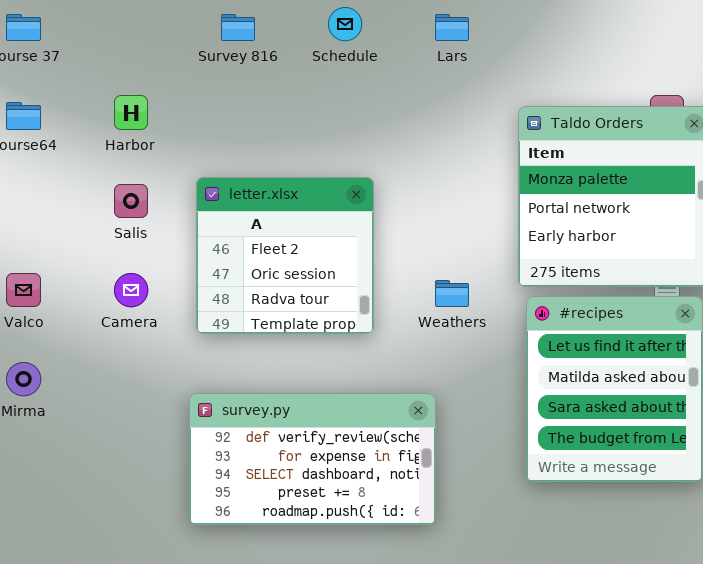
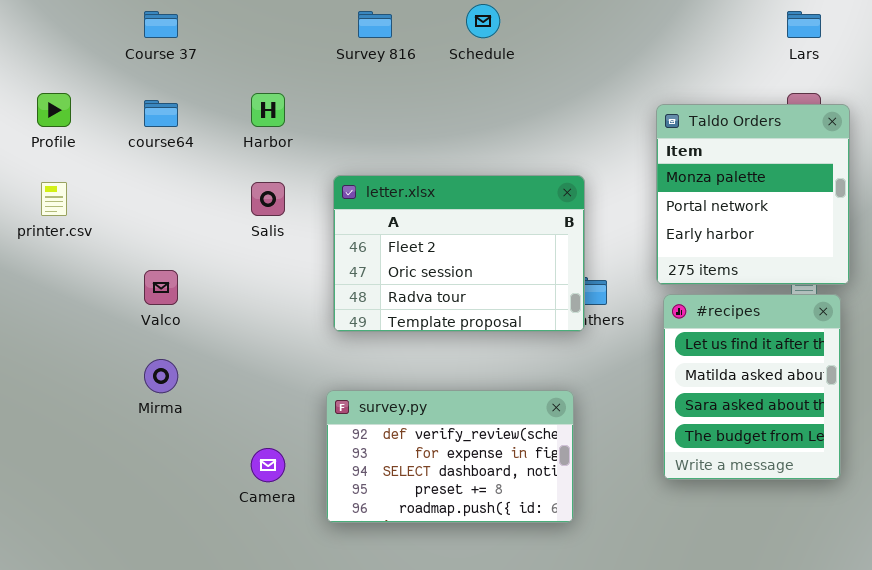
Lars: [435,14,469,41] -> [787,11,821,38], moved
letter.xlsx: [196,177,374,334] -> [333,175,585,332], resized
Camera: [114,273,148,307] -> [251,448,285,482], moved

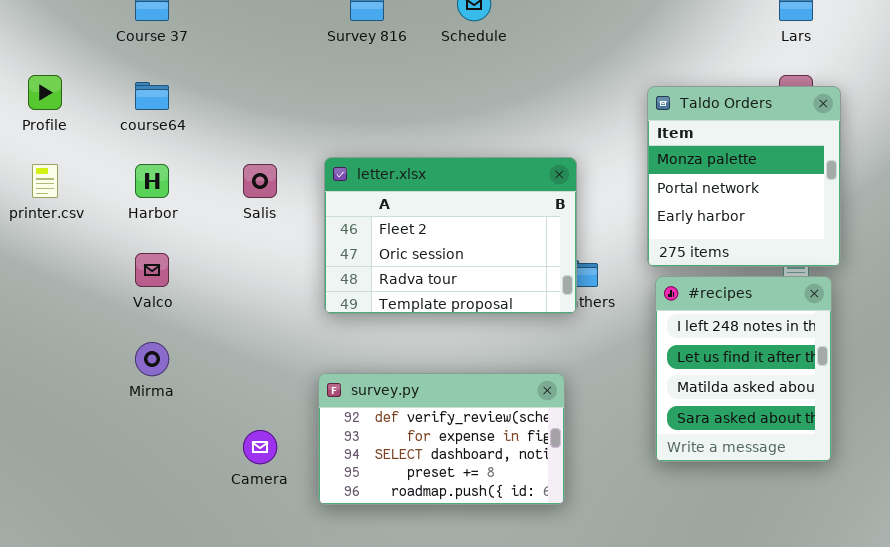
Harbor: [251,93,285,127] -> [135,164,169,198], moved
#recipes: [663,294,841,480] -> [655,276,832,462], scrolled up 1 row

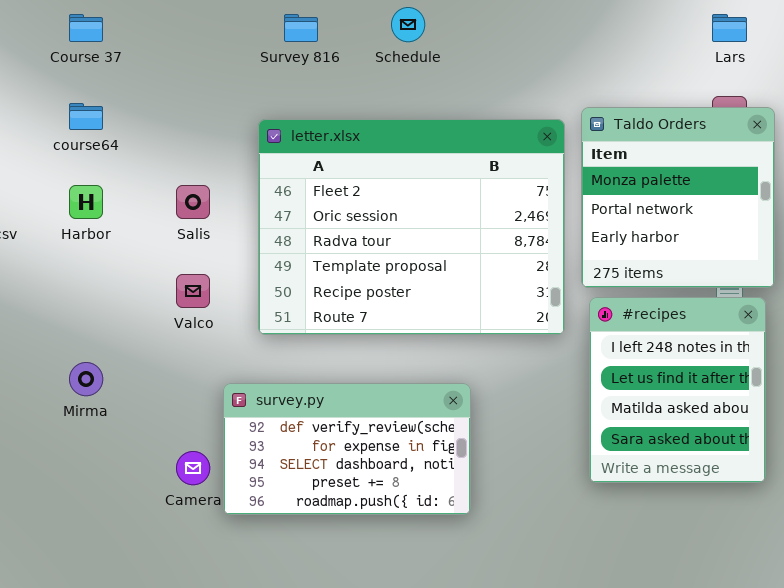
letter.xlsx: [324,157,577,314] -> [258,119,565,335], resized
Valco: [135,253,169,287] -> [176,274,210,308], moved
survey.py: [318,373,565,505] -> [223,383,471,515], moved

